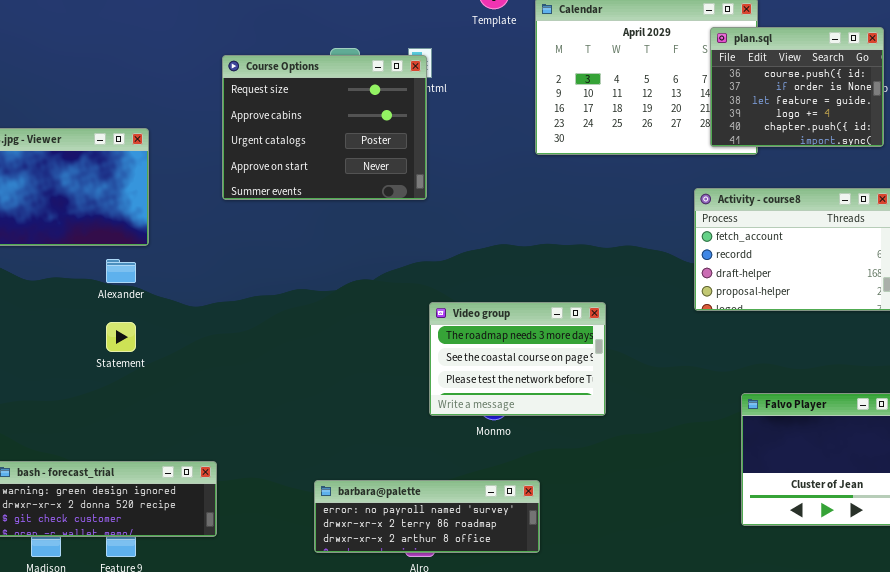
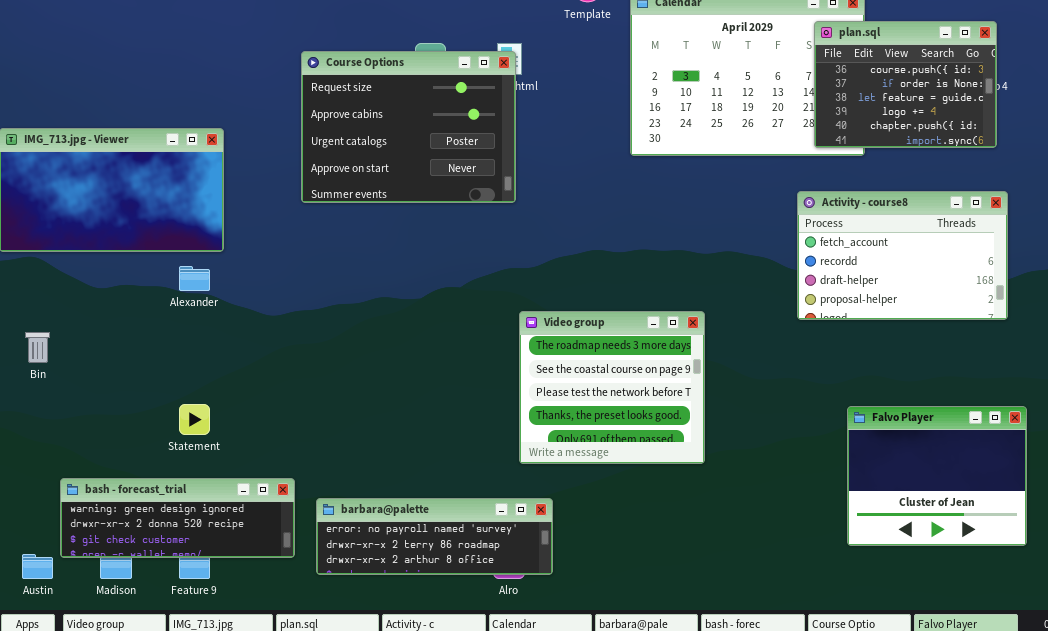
Video group: [429,302,606,416] -> [519,311,705,464], resized
Statement: [106,322,136,352] -> [179,404,210,435], moved
barbara@palette: [314,480,540,553] -> [316,498,553,575], moved

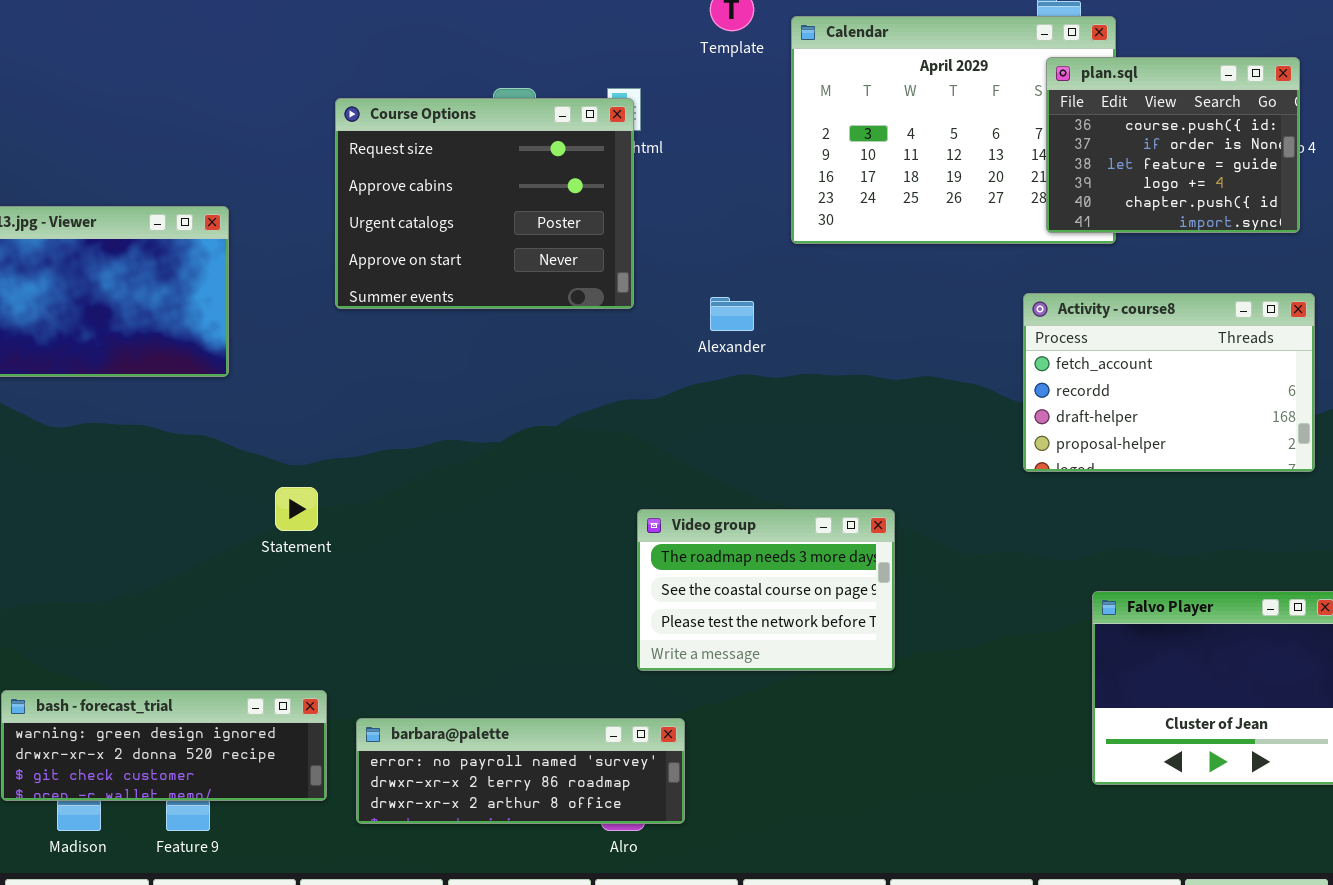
Alexander: [179,266,210,291] -> [710,297,754,331], moved
Video group: [519,311,705,464] -> [637,509,895,671], resized
Statement: [179,404,210,435] -> [275,487,318,531], moved

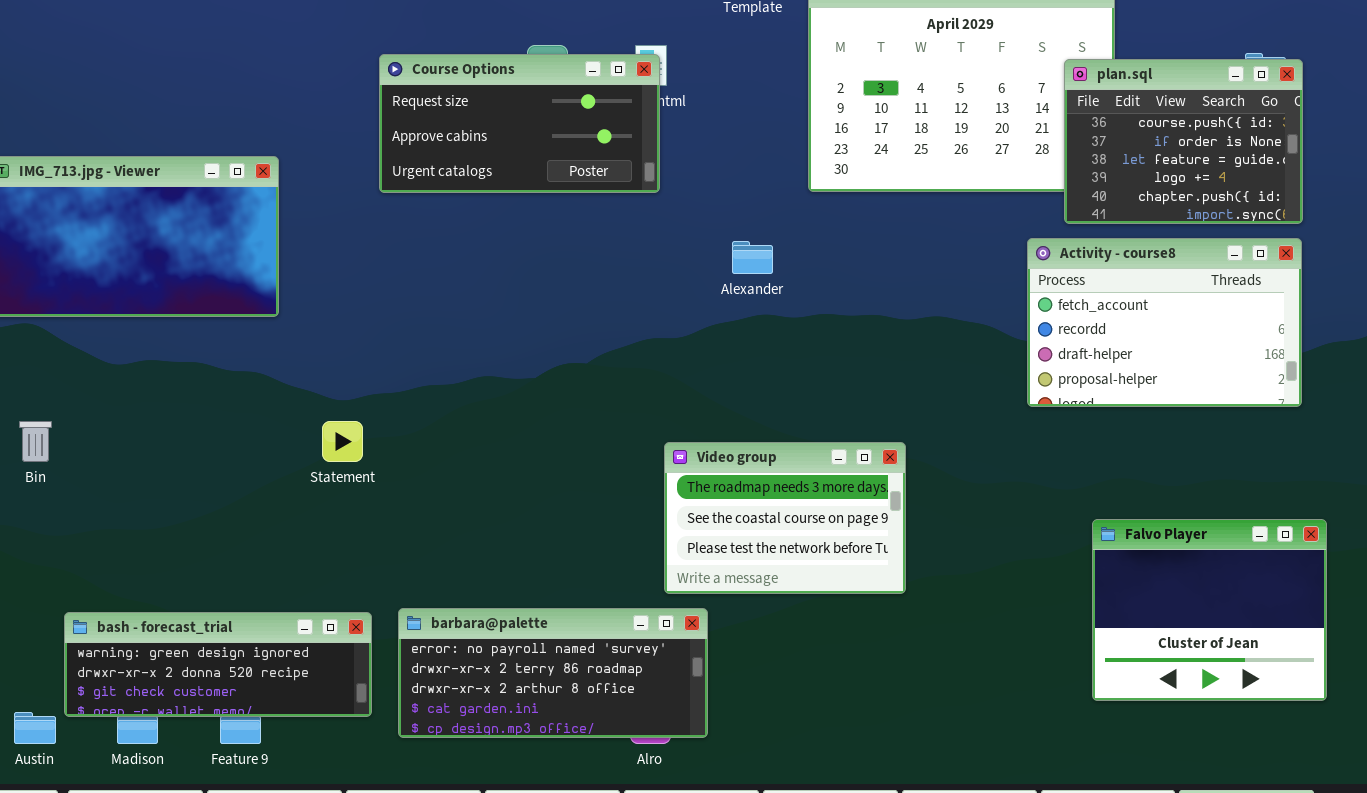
plan.sql: [1046,57,1300,233] -> [1064,59,1303,224], moved
Course Options: [335,98,634,309] -> [379,54,660,193], resized
barbara@palette: [356,718,685,824] -> [398,608,708,738], resized

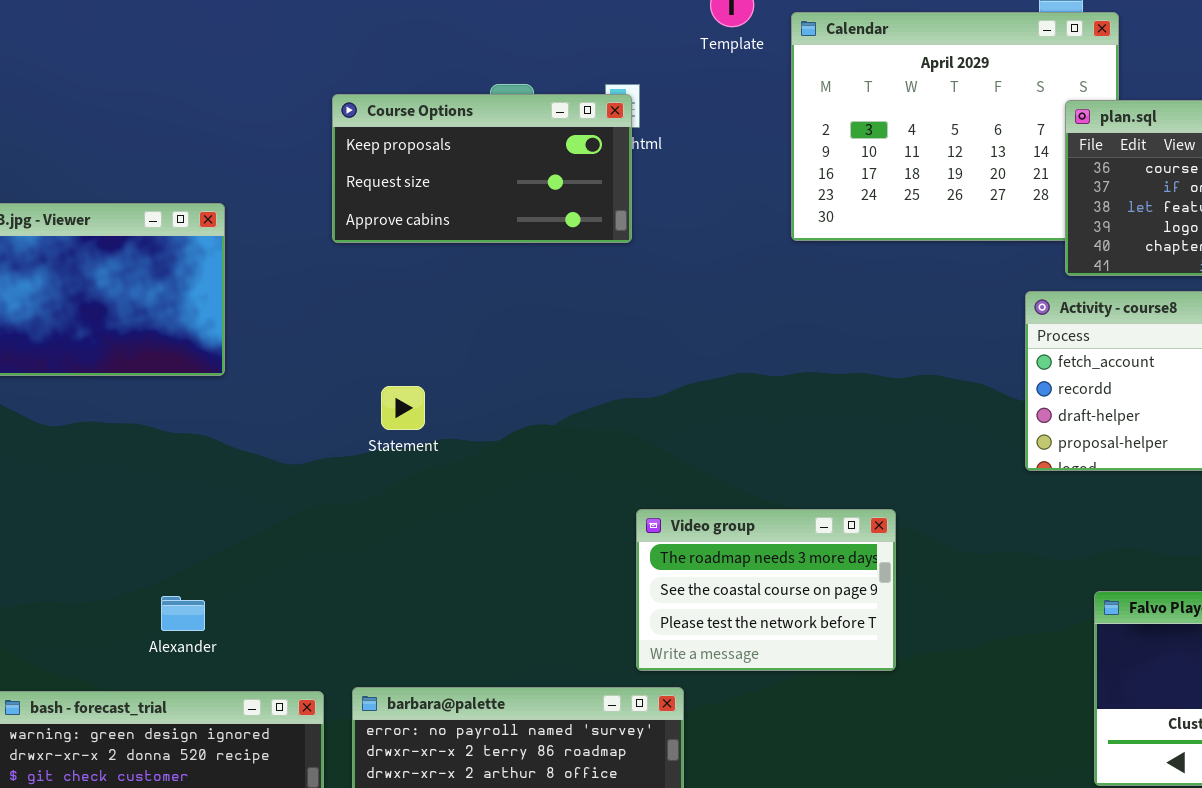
Course Options: [379,54,660,193] -> [332,94,632,243], scrolled up 1 row
Alexander: [732,241,773,274] -> [161,596,205,631], moved
Statement: [322,421,363,462] -> [381,386,425,430], moved

